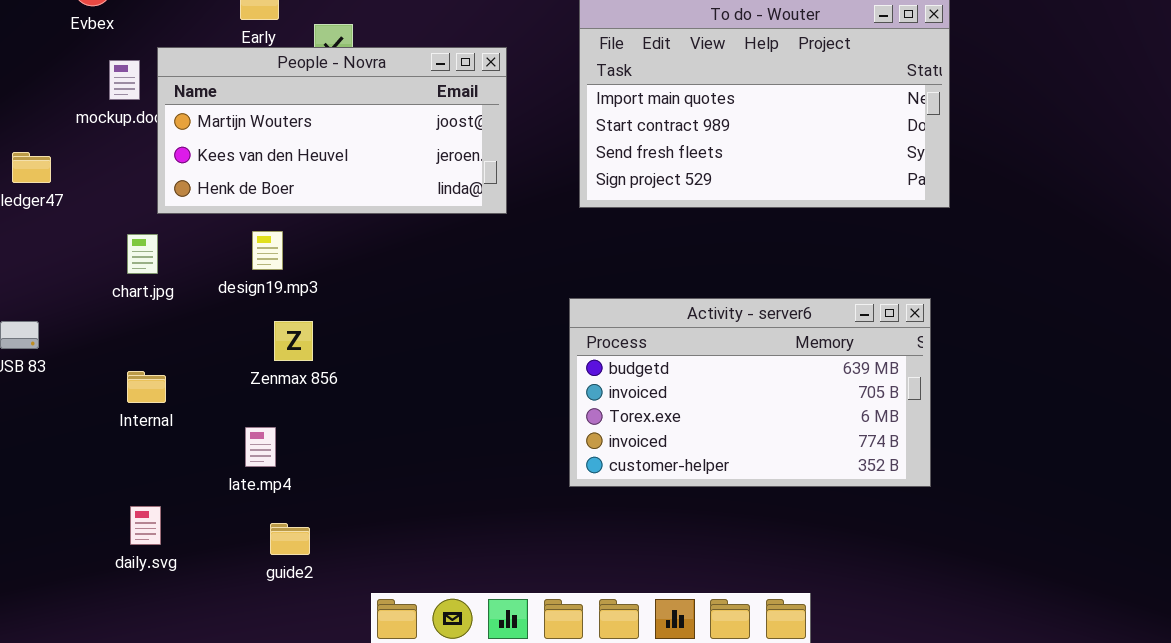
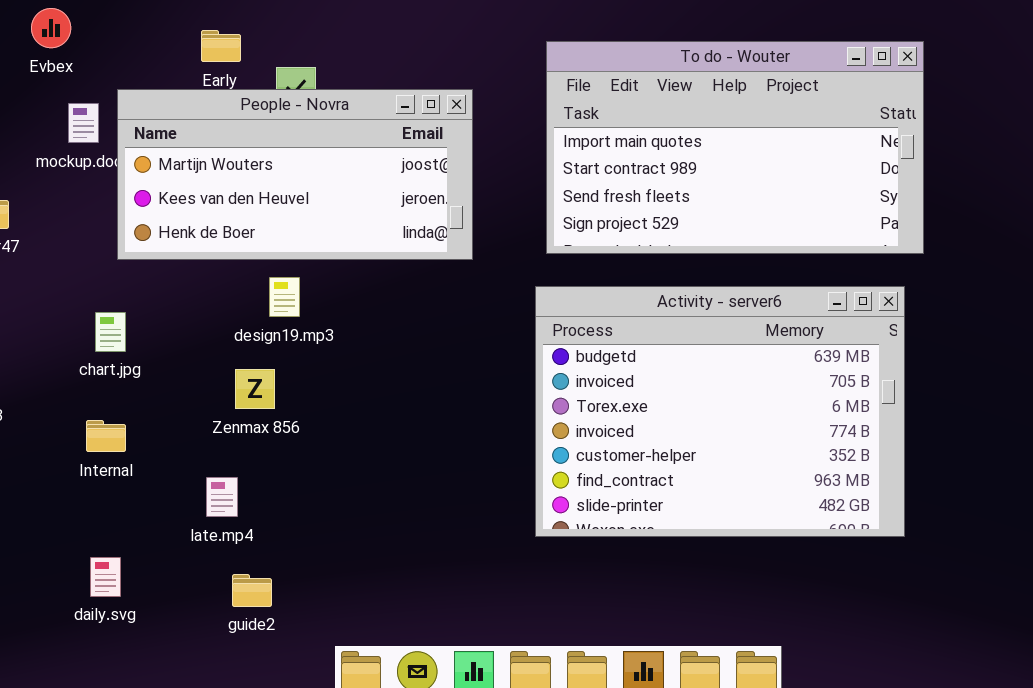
design19.mp3: [252,231,283,270] -> [269,277,300,317], moved
chart.jpg: [127,234,158,274] -> [95,312,126,352], moved
Activity - server6: [569,298,931,487] -> [535,286,905,537], resized

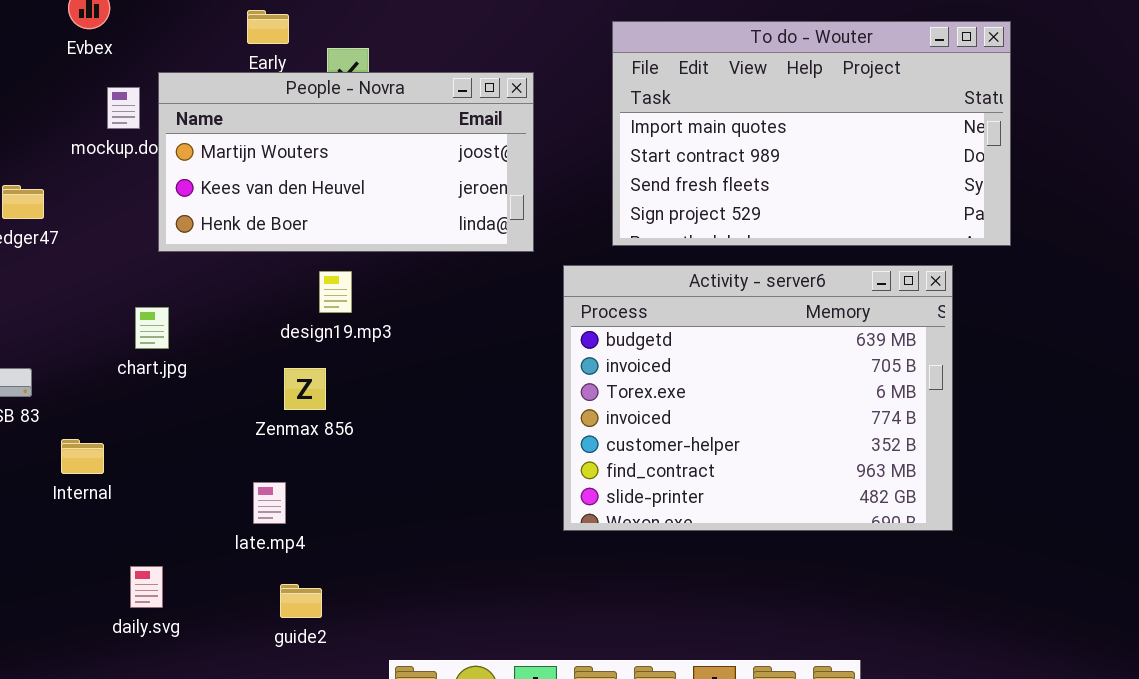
Activity - server6: [535,286,905,537] -> [563,265,953,531], moved
Internal: [86,420,126,452] -> [61,439,104,474], moved

